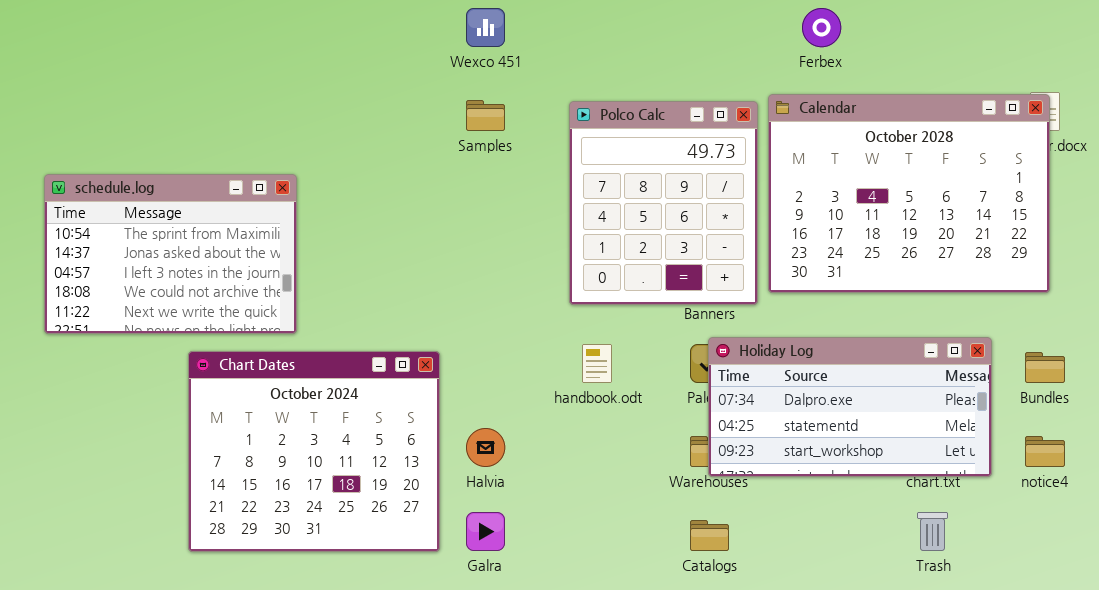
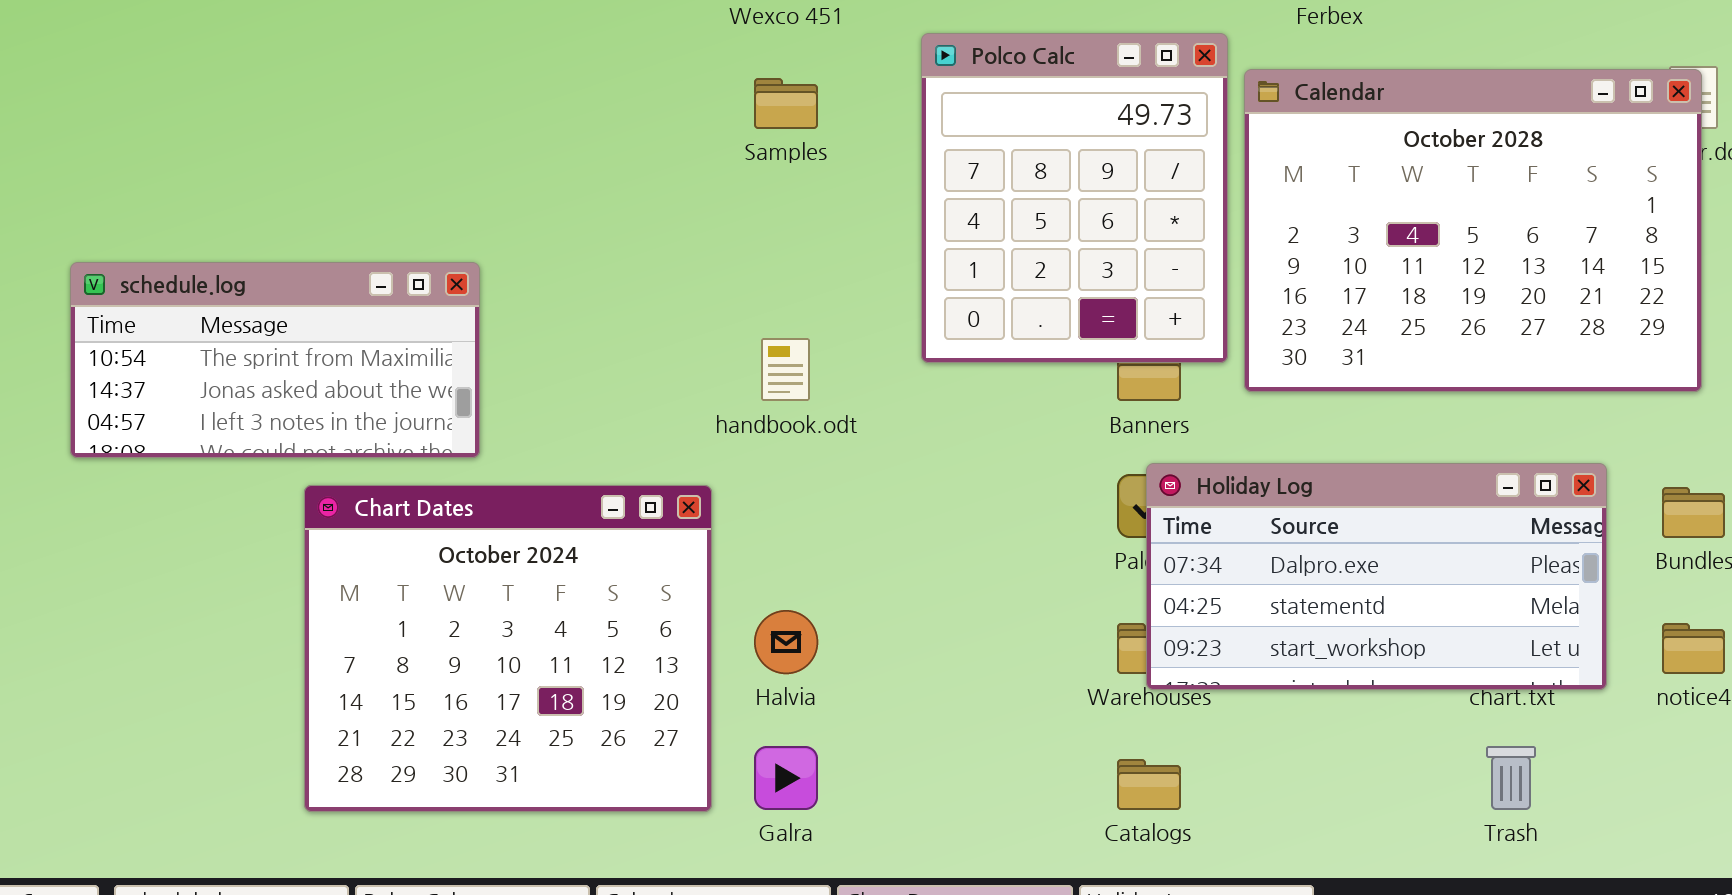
Polco Calc: [569,101,758,305] -> [921,33,1228,363], moved
schedule.log: [44,174,297,334] -> [70,262,480,458], resized
handbook.odt: [582,344,612,383] -> [761,338,810,401], moved

